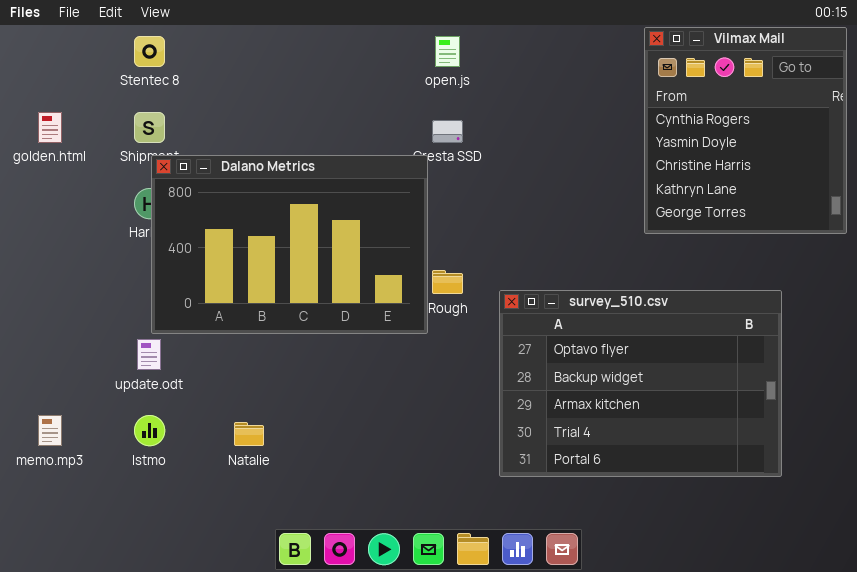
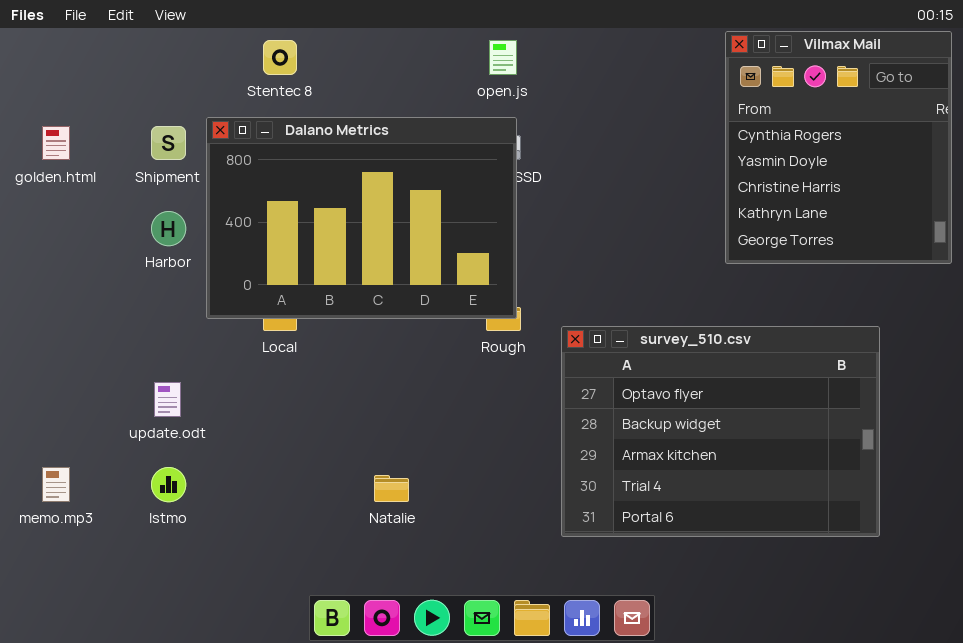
Stentec 8: [134,36,165,67] -> [263,40,297,75], moved
Dalano Metrics: [151,155,428,334] -> [206,117,517,319], moved
Natalie: [234,422,264,446] -> [374,475,409,502], moved

